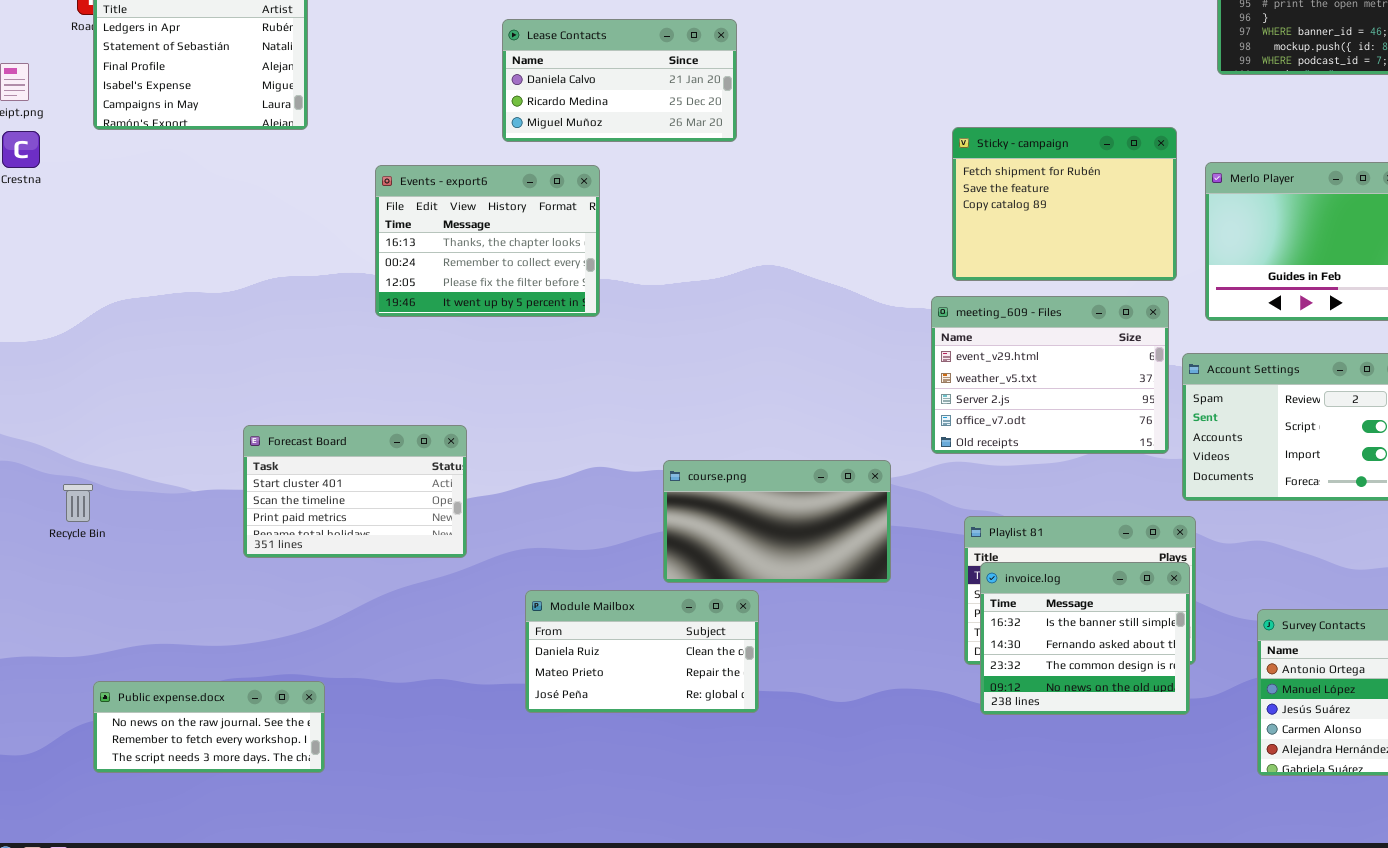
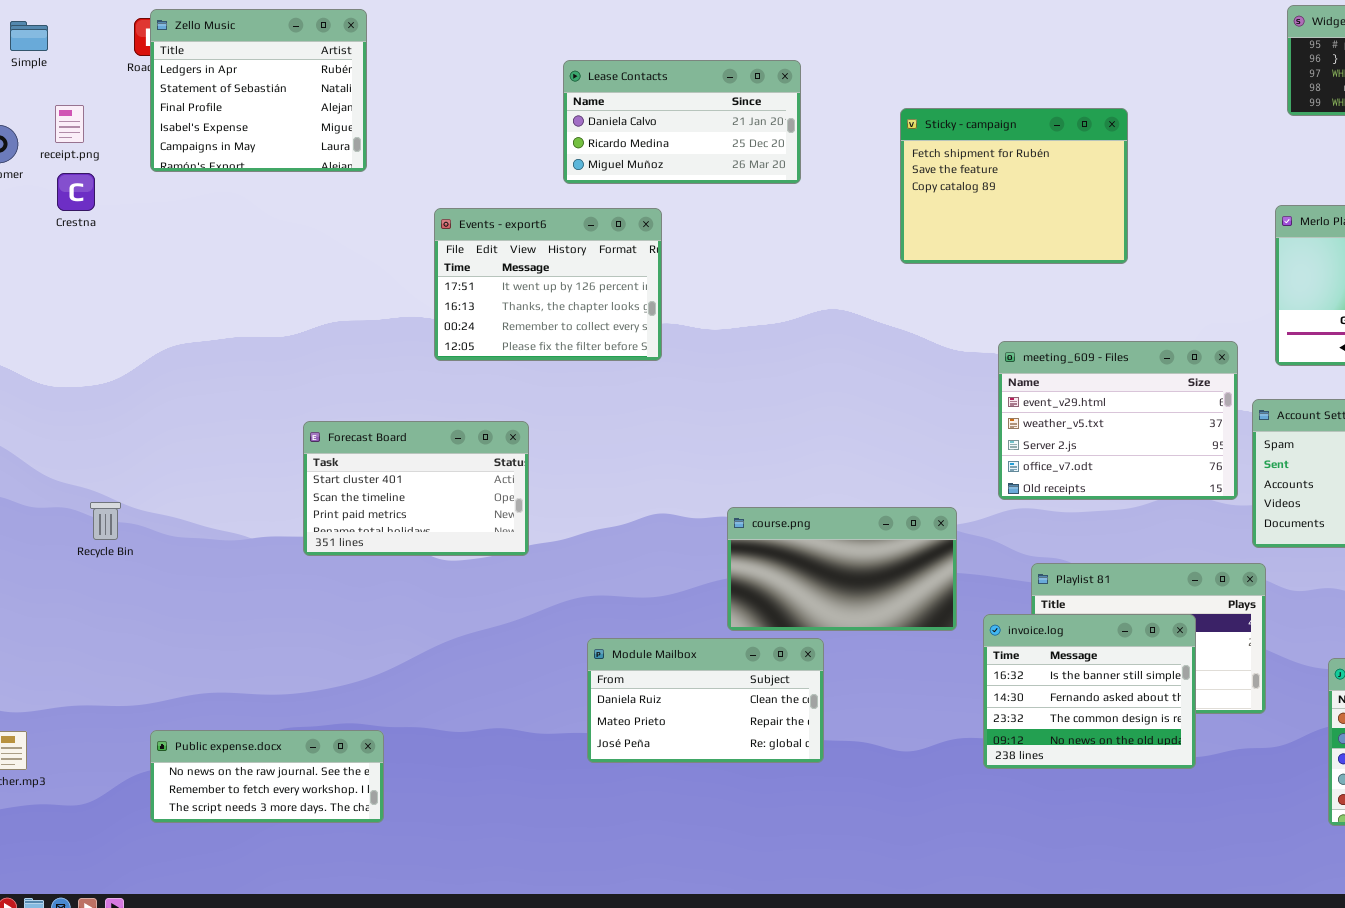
Sticky - campaign: [952,127,1177,281] -> [900,108,1128,264], moved
Events - export6: [375,165,600,317] -> [434,208,662,361], scrolled up 1 row
Forecast Board: [243,425,467,558] -> [303,421,529,556], moved
Recycle Bin: [63,484,93,522] -> [90,502,121,540], moved
invoice.log: [980,562,1190,715] -> [983,614,1196,769], moved

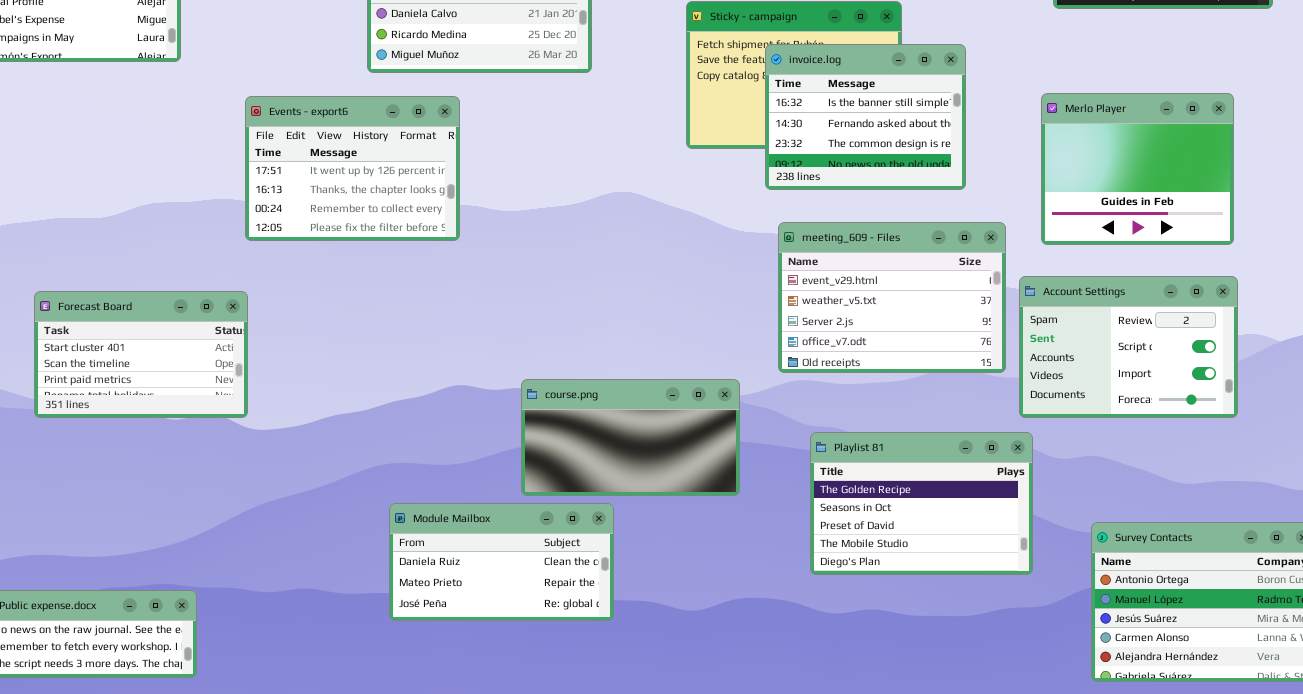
Forecast Board: [303,421,529,556] -> [34,291,248,418], moved
invoice.log: [983,614,1196,769] -> [765,44,966,190], moved

